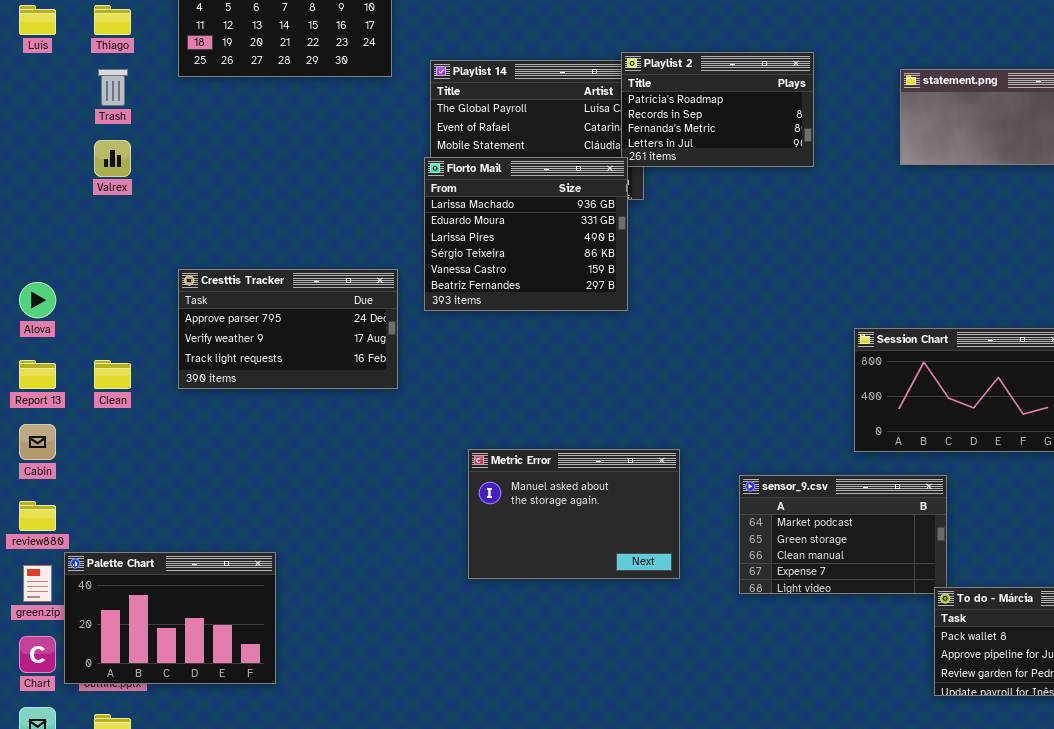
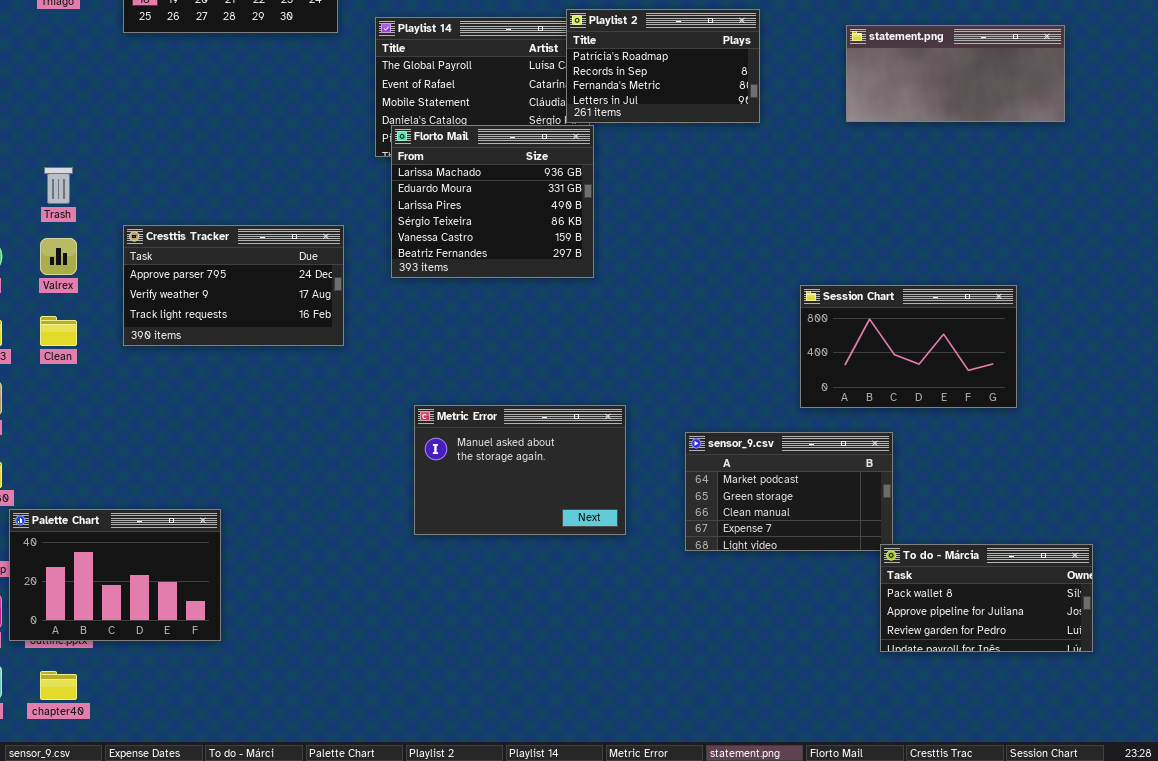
Trash: [98,69,128,106] -> [44,167,73,204], moved
Valrex: [94,140,131,177] -> [40,238,77,275], moved
Florto Mail: [424,157,628,311] -> [391,125,594,278], moved

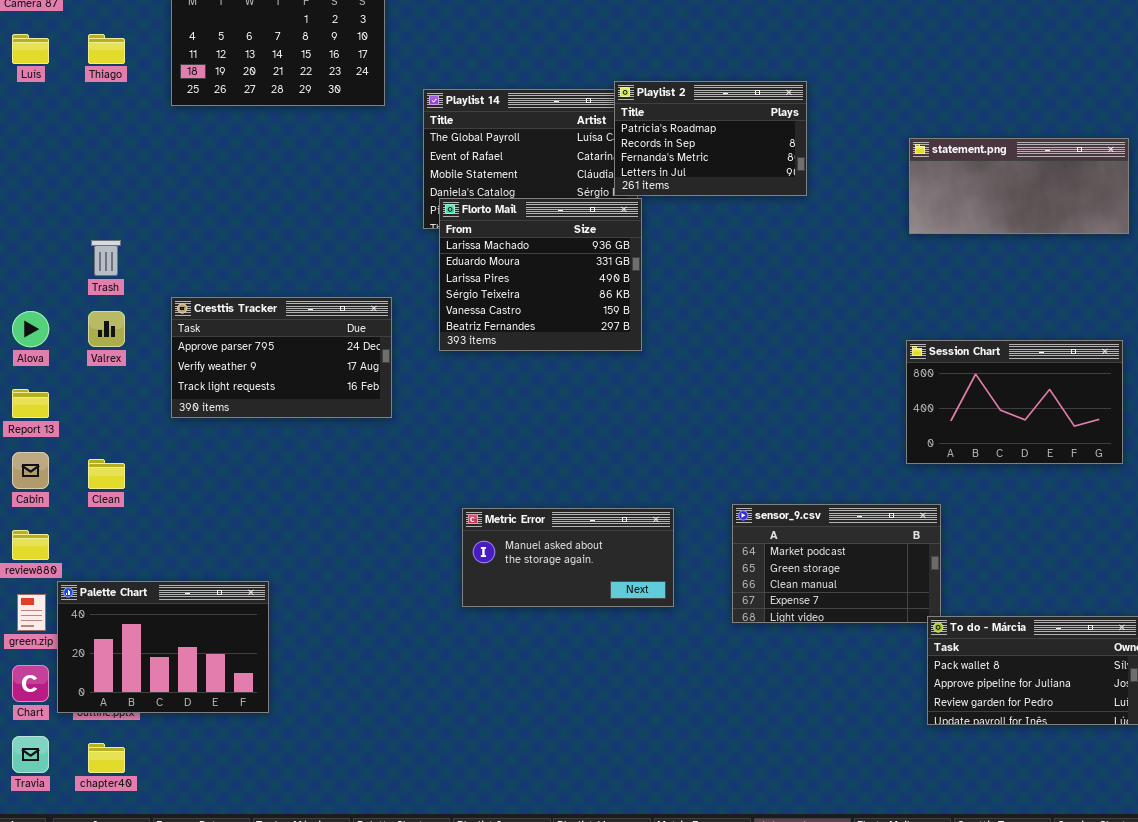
statement.png: [846,25,1065,122] -> [909,138,1129,234], moved
Session Chart: [800,285,1017,408] -> [906,340,1123,464], moved
Clean: [40,316,77,346] -> [88,459,125,489], moved
Metric Error: [414,405,626,535] -> [462,508,674,607], resized

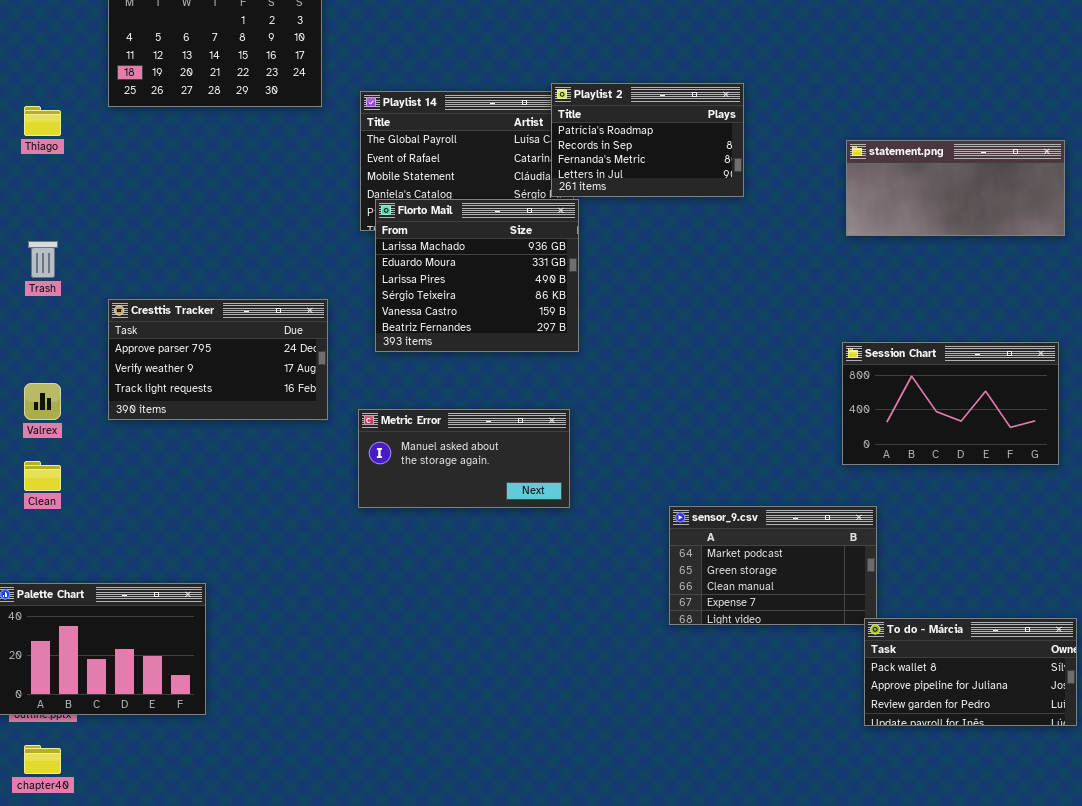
Thiago: [88,34,125,64] -> [24,106,61,136], moved
Valrex: [88,311,125,347] -> [24,383,61,420], moved
Metric Error: [462,508,674,607] -> [358,409,570,508], moved

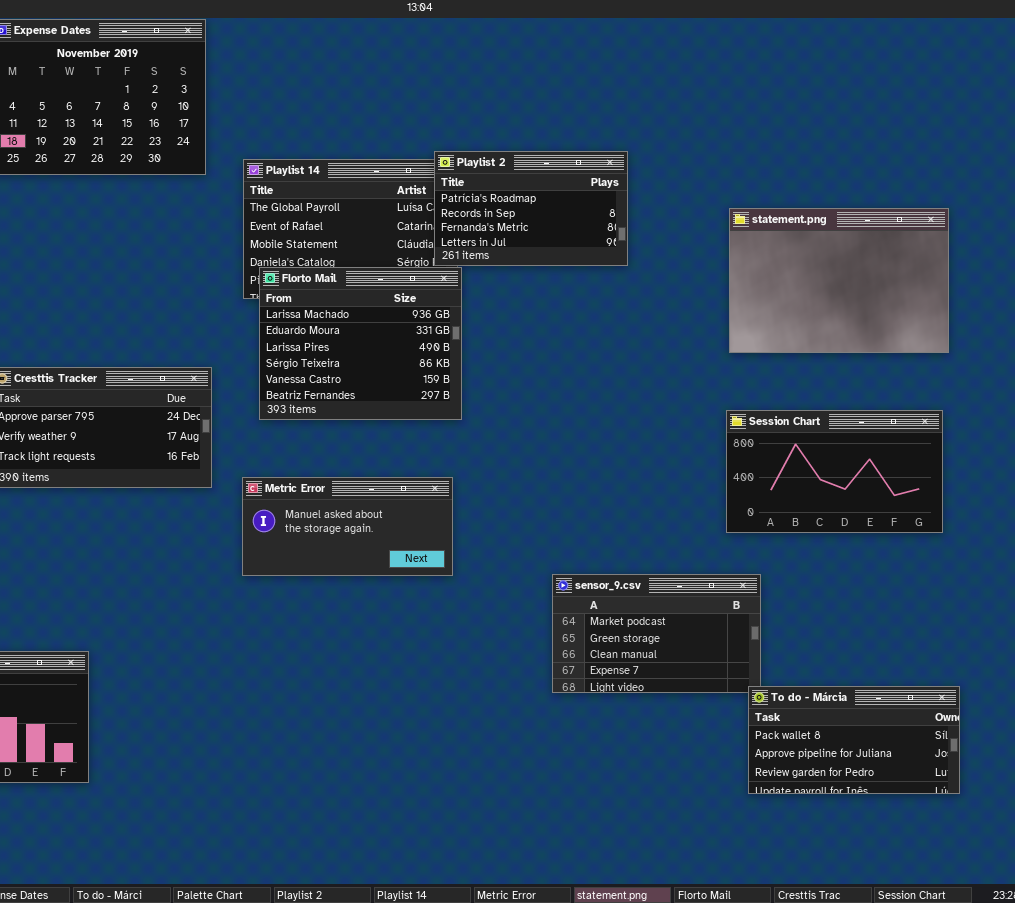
statement.png: [846,140,1065,236] -> [729,208,949,353], resized

